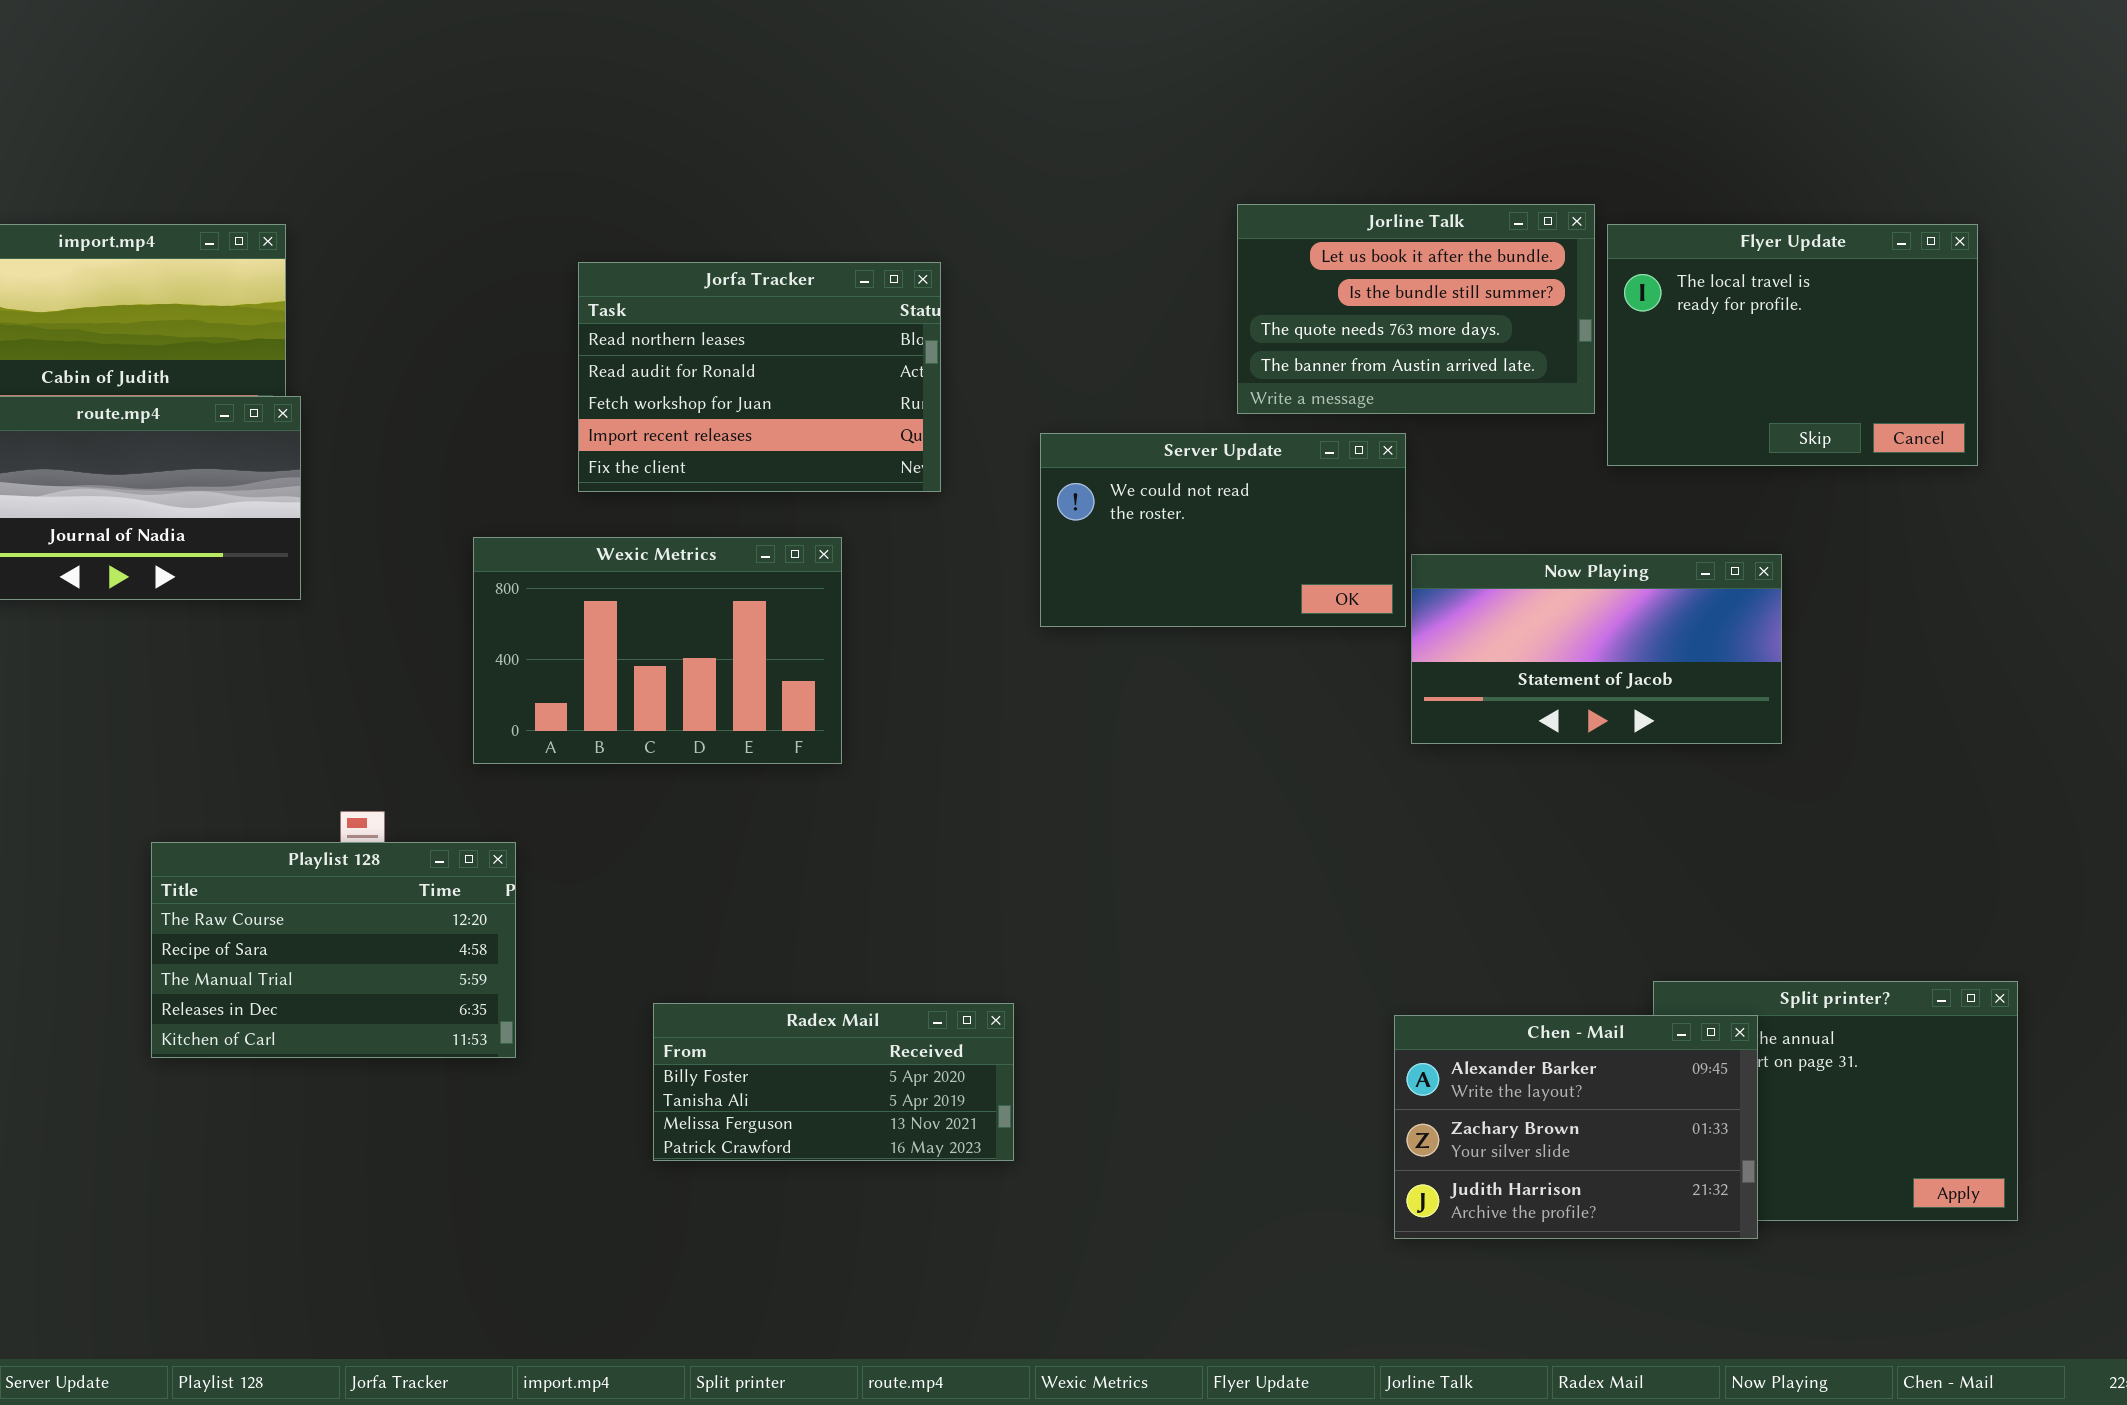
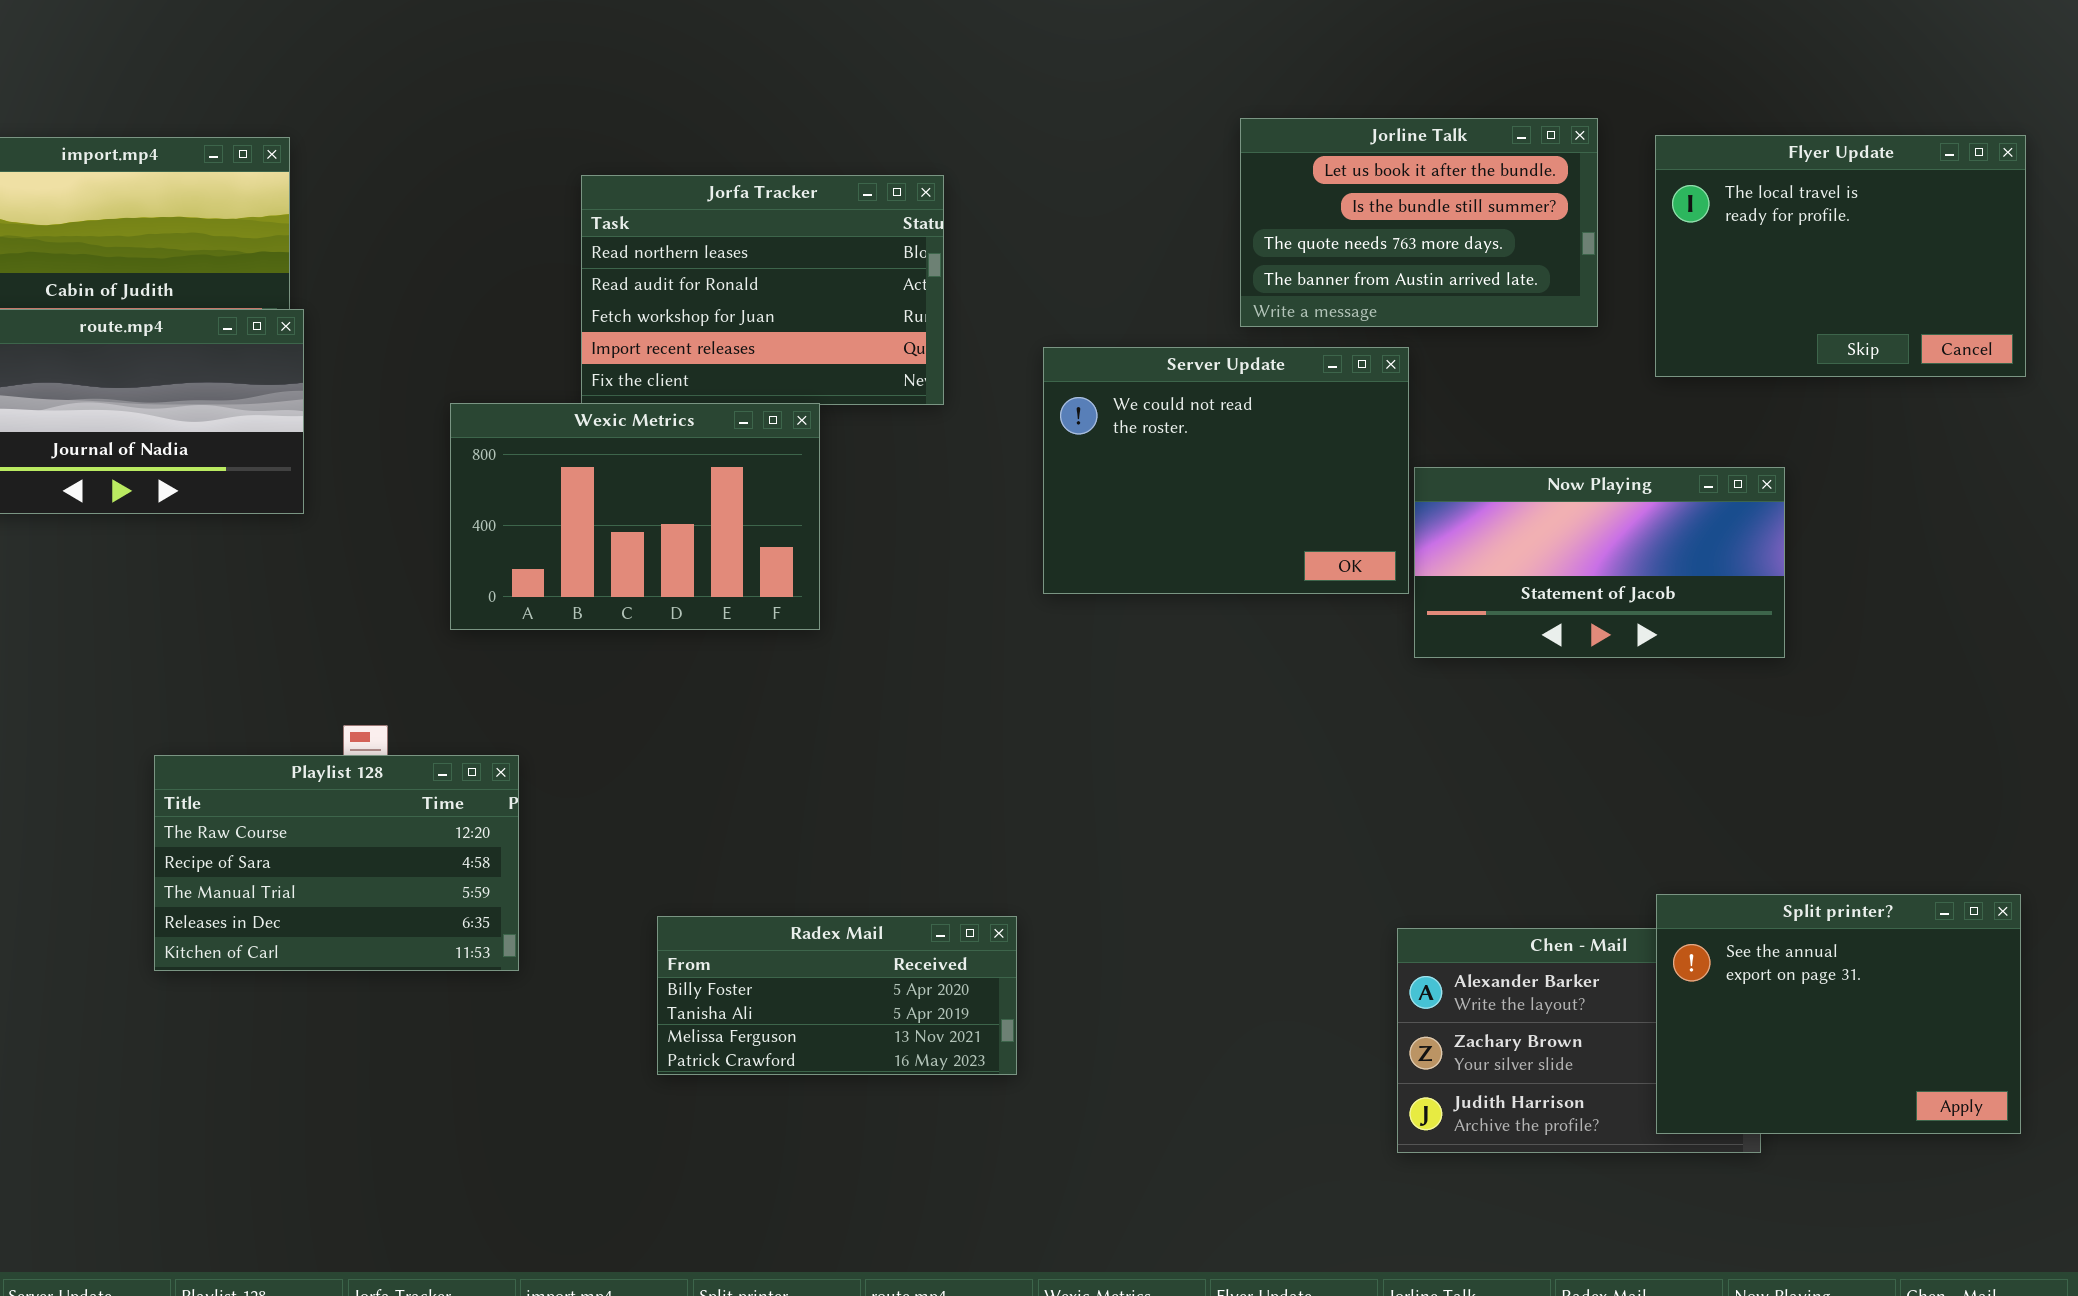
Flyer Update: [1607,224,1978,466] -> [1655,135,2026,377], moved
Server Update: [1040,433,1406,627] -> [1043,347,1409,594], resized
Wexic Metrics: [473,537,842,764] -> [450,403,820,630], moved
Split printer?: [1653,981,2018,1221] -> [1656,894,2021,1134], raised

